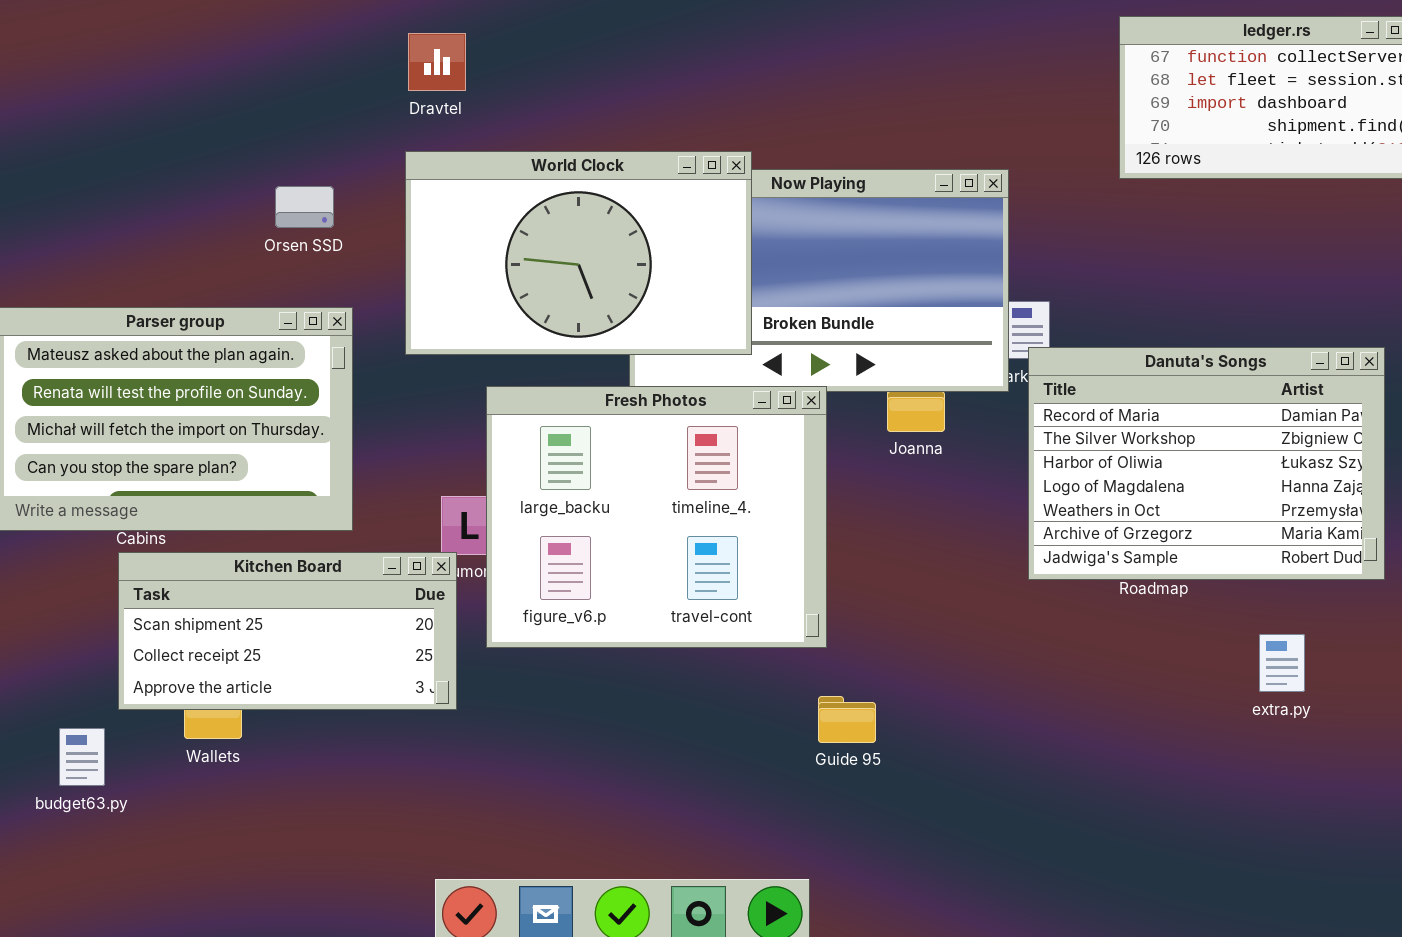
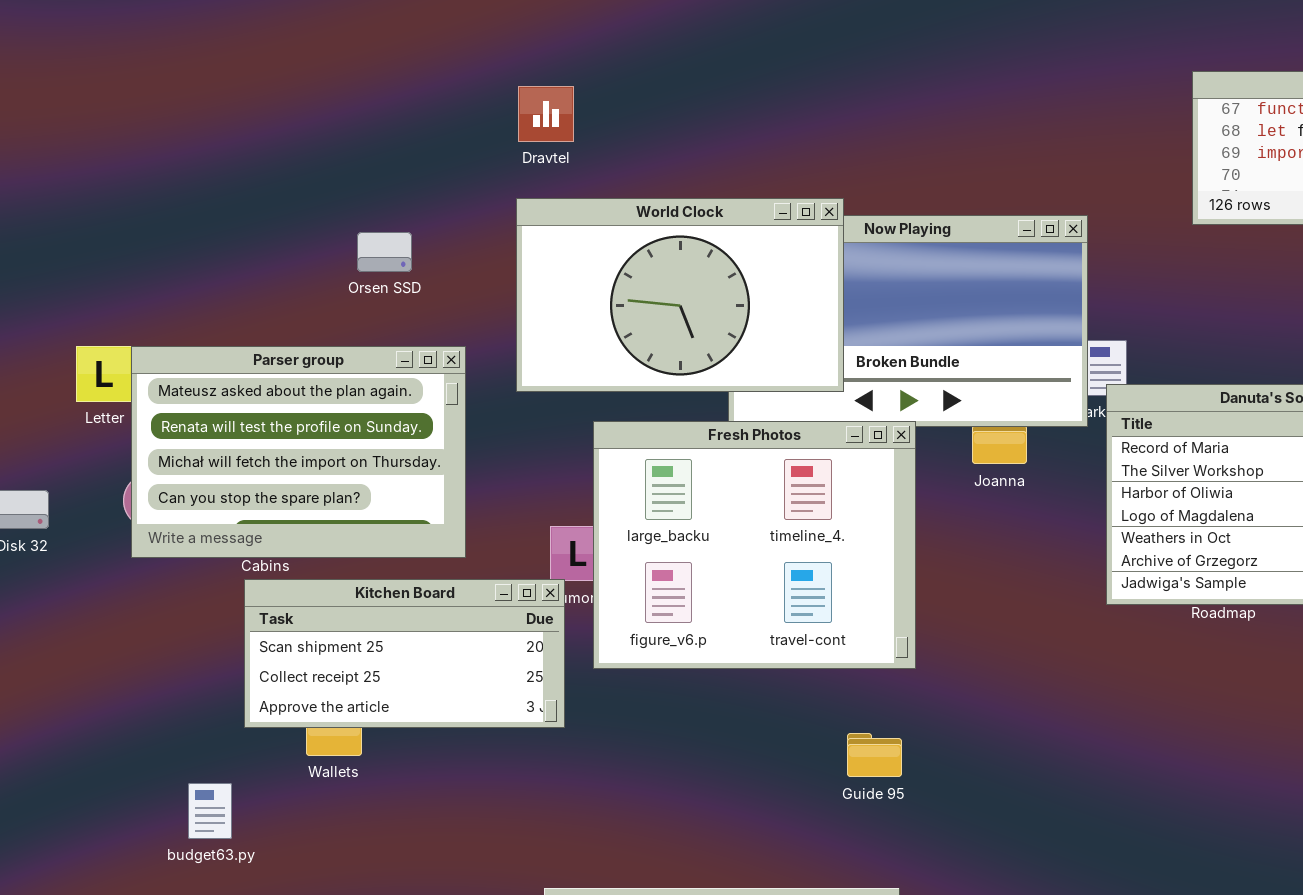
Orsen SSD: [275,186,334,228] -> [357,232,412,272], moved
Guide 95: [818,696,876,743] -> [847,733,902,777], moved
budget63.py: [59,728,105,786] -> [188,783,232,839], moved

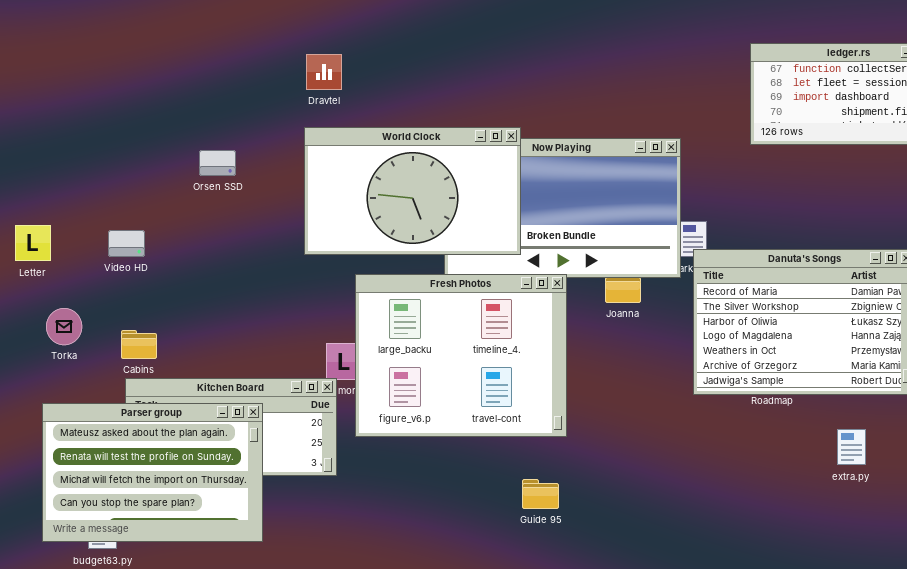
Parser group: [131,346,466,558] -> [42,403,263,542], moved

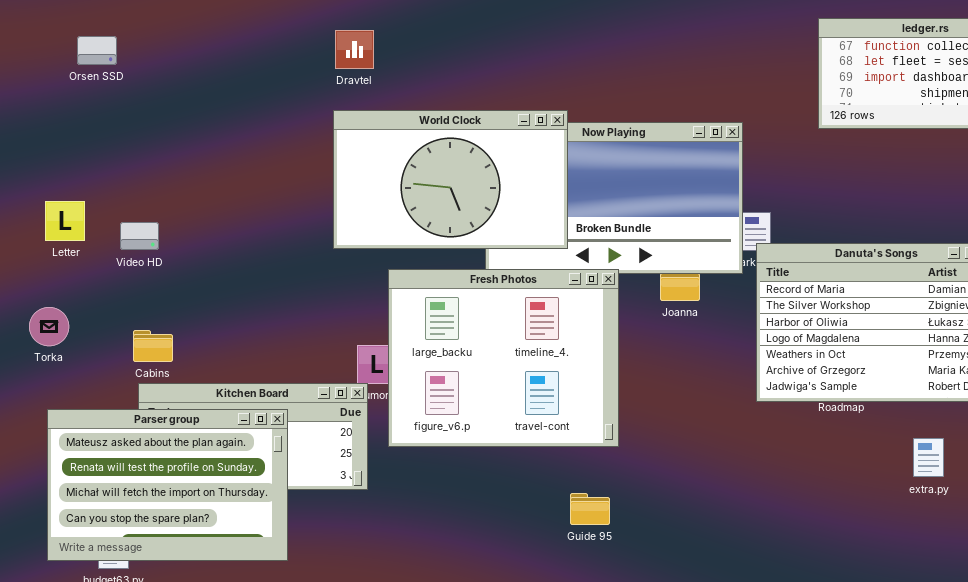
Orsen SSD: [199,150,236,176] -> [77,36,117,65], moved
Letter: [15,225,51,261] -> [45,201,85,241], moved
Torka: [46,308,82,345] -> [29,307,69,346], moved

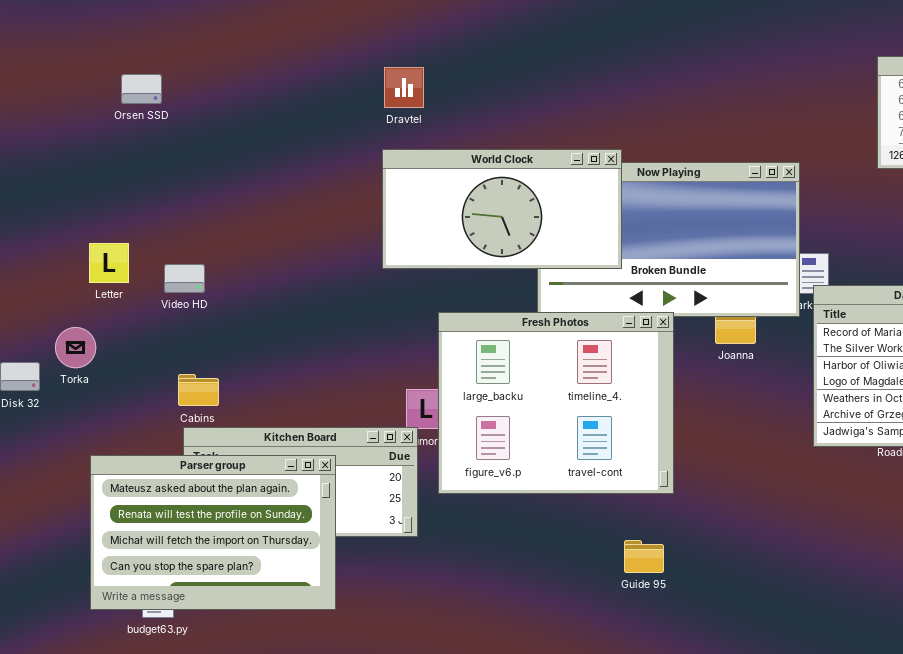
World Clock: [333,110,568,249] -> [382,149,622,269], resized
Torka: [29,307,69,346] -> [55,327,96,368], moved

